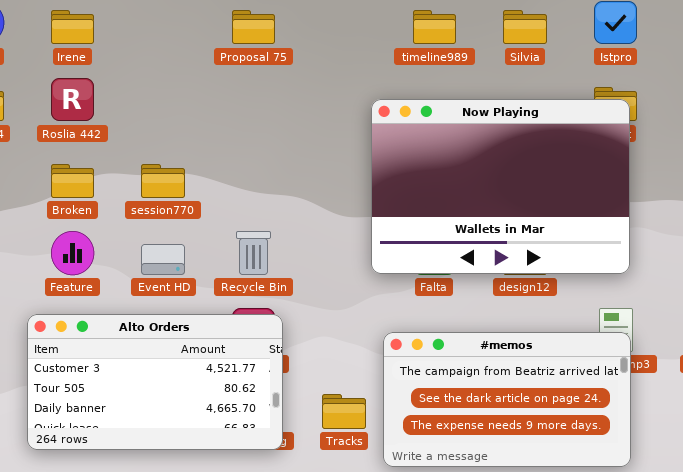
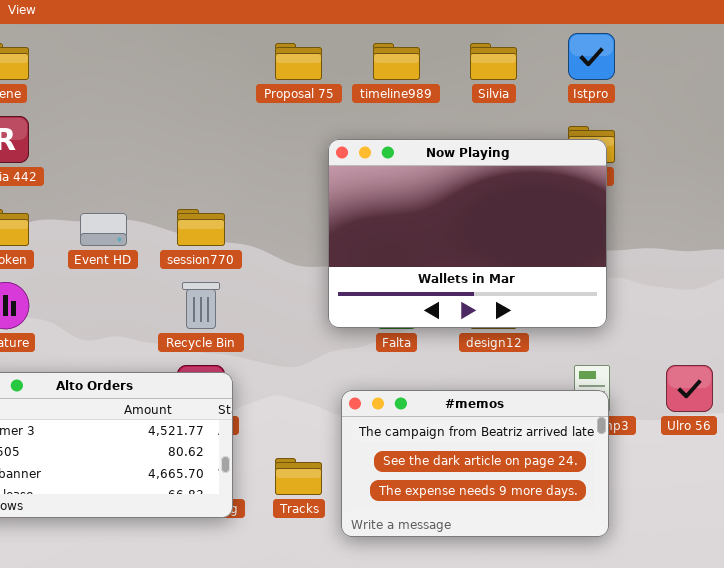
Proposal 75: [232,10,275,44] -> [275,43,322,80], moved
session770: [141,164,185,198] -> [177,209,225,246], moved
Event HD: [141,244,185,275] -> [80,213,127,246], moved

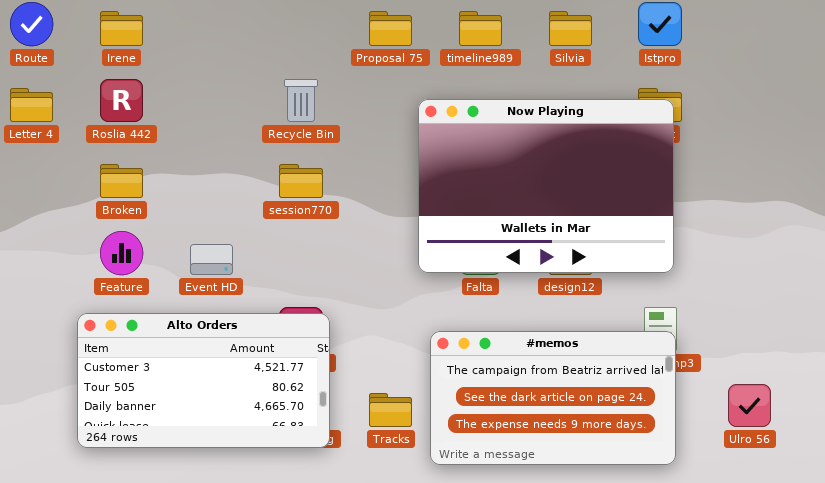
Event HD: [80,213,127,246] -> [190,244,233,275], moved
Recycle Bin: [182,282,220,329] -> [284,79,318,122], moved
Ulro 56: [666,365,713,412] -> [728,384,771,427], moved

